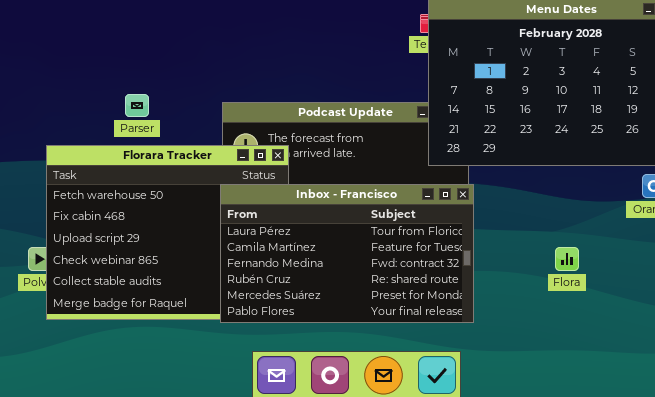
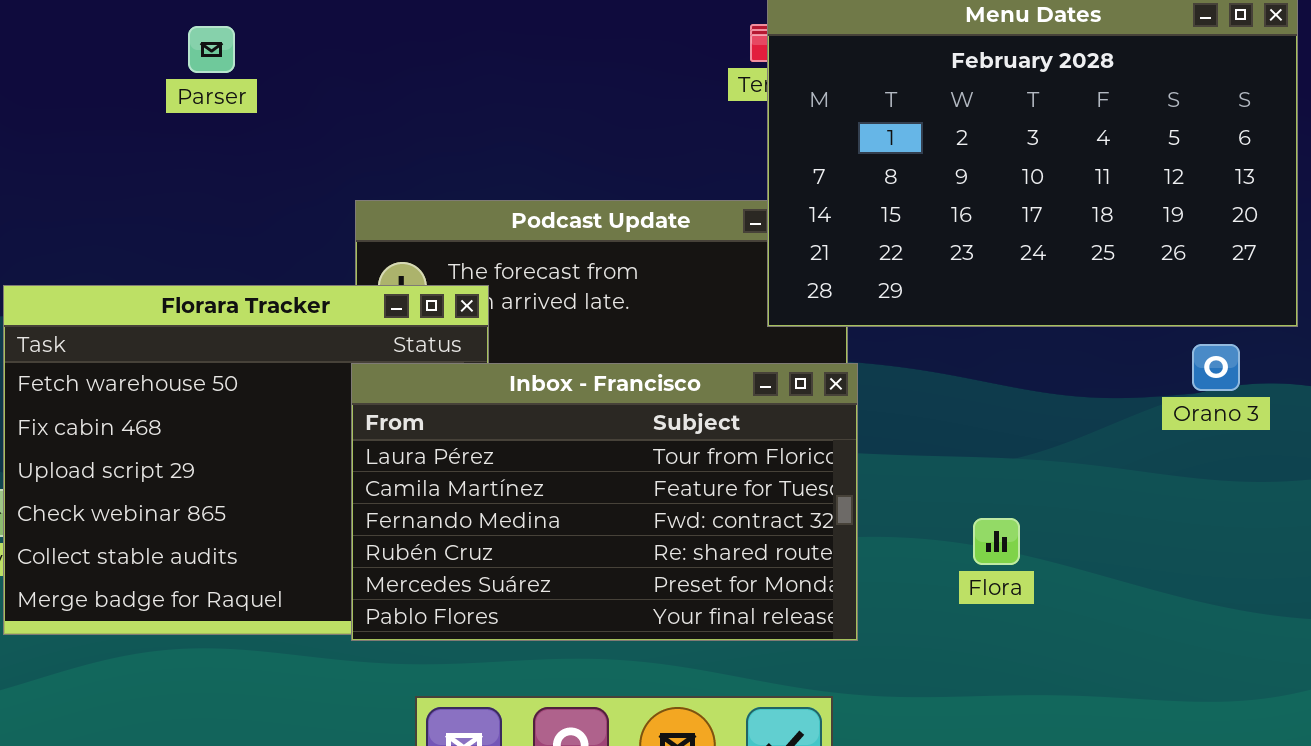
Parser: [125,94,149,117] -> [188,26,235,73], moved
Flora: [555,247,579,271] -> [973,518,1020,565], moved

